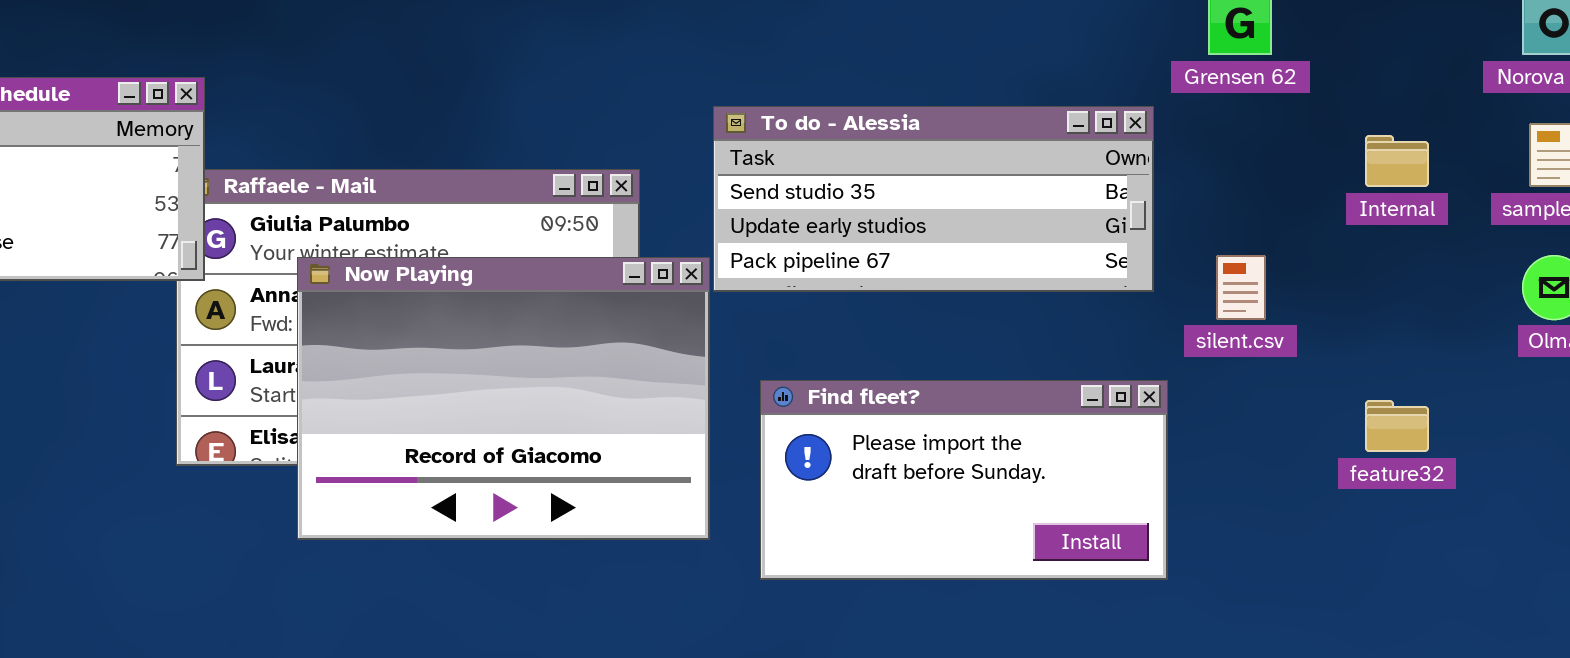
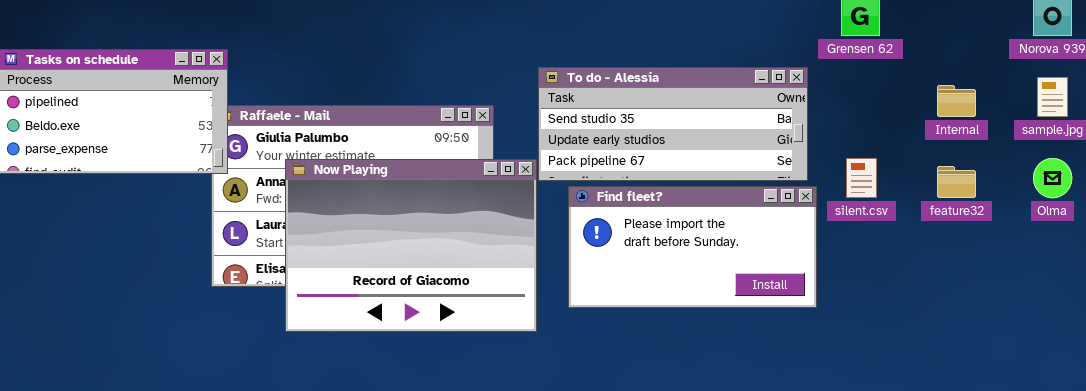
Find fleet?: [760,380,1168,580] -> [568,186,817,308], moved
feature32: [1365,400,1429,452] -> [937,166,976,198], moved

